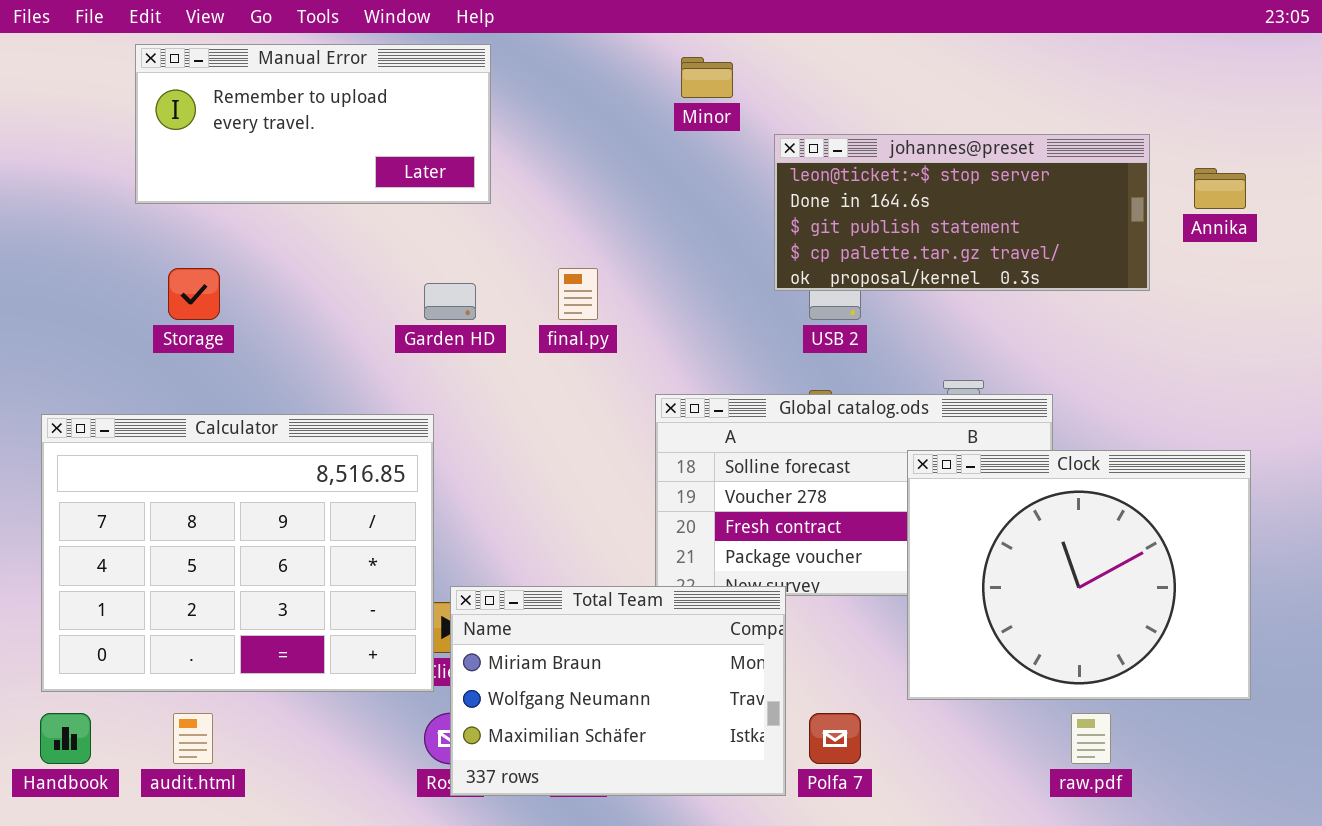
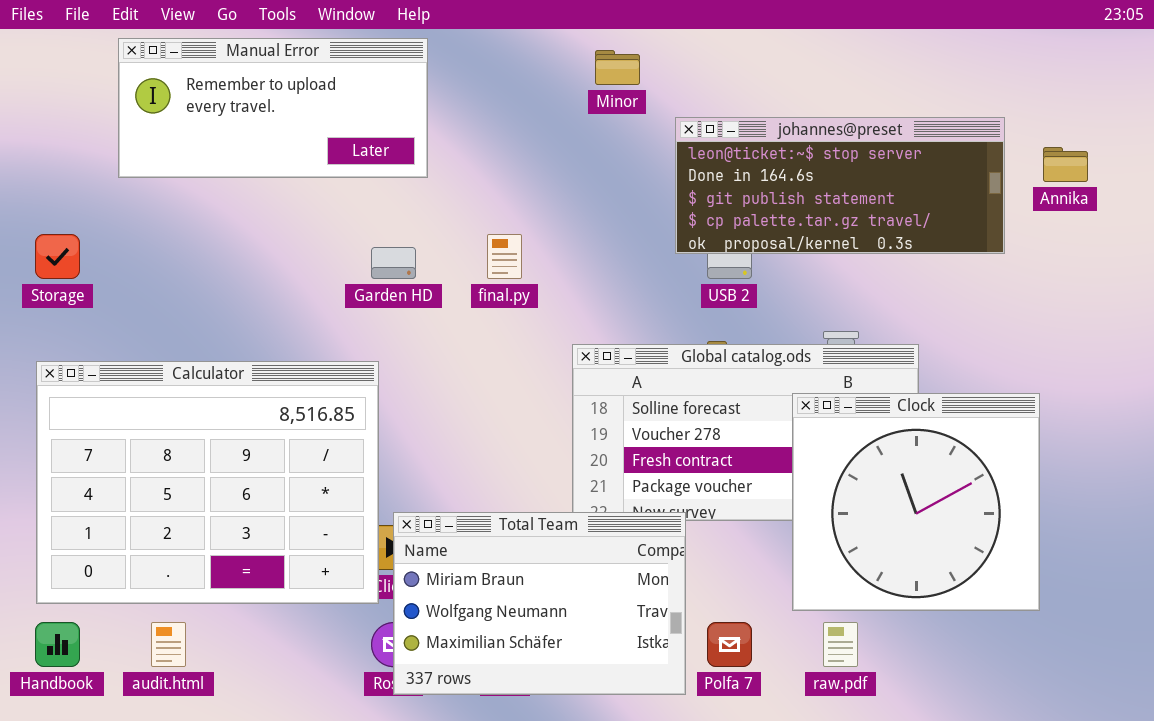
Storage: [168,268,220,320] -> [35,234,80,279], moved
Clock: [907,450,1251,700] -> [792,393,1040,611], resized
raw.pdf: [1071,713,1111,764] -> [823,622,858,667], moved

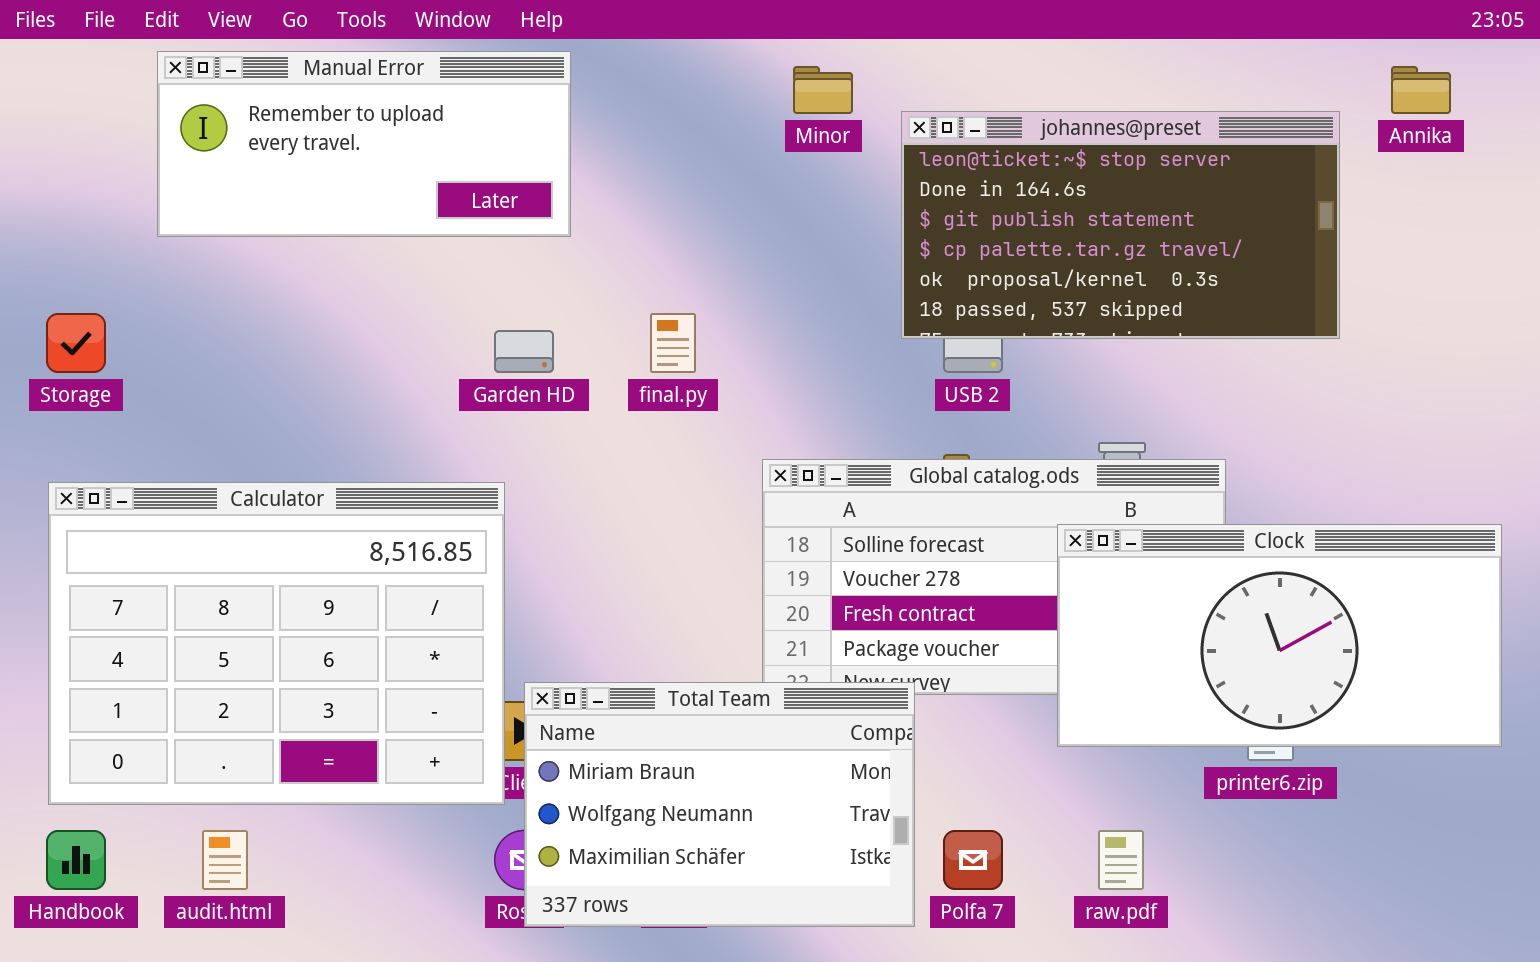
johannes@preset: [675,117,1005,254] -> [901,111,1340,339], resized
Annika: [1043,147,1088,182] -> [1391,66,1451,114], moved
Clock: [792,393,1040,611] -> [1057,524,1502,747], resized

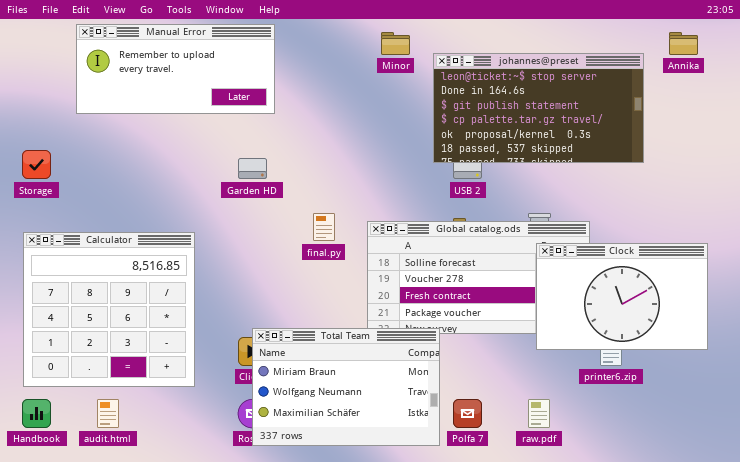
final.py: [650,313,696,373] -> [313,213,335,241], moved
Calculator: [48,482,505,805] -> [23,232,195,387], resized
Clock: [1057,524,1502,747] -> [536,243,708,350], moved, resized

